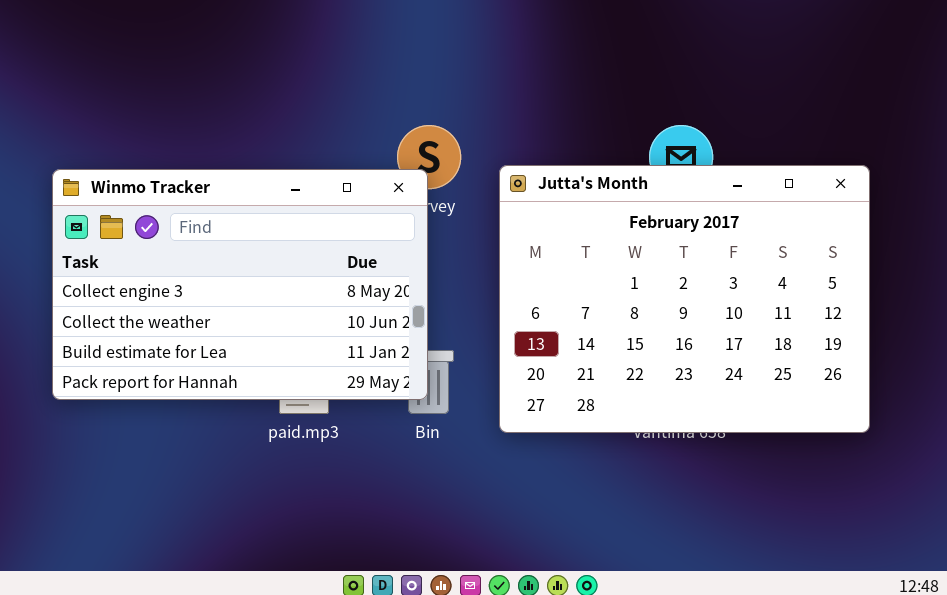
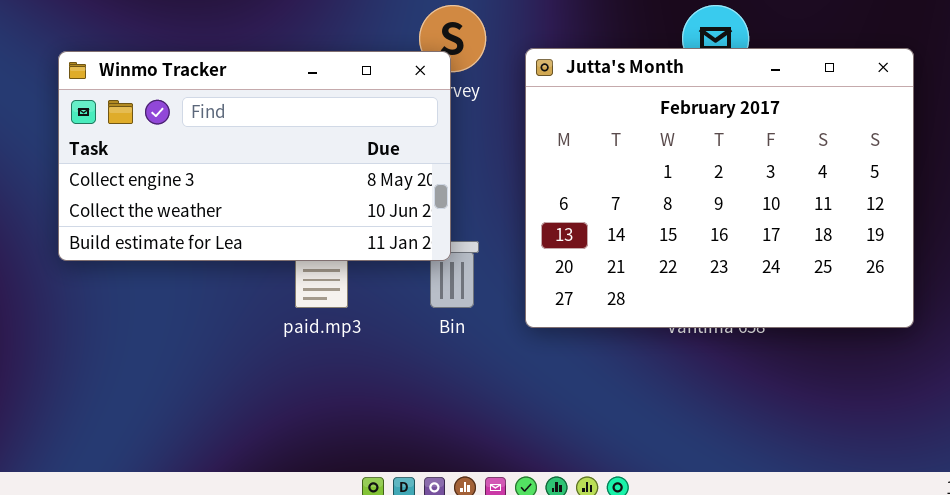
Winmo Tracker: [52,169,428,400] -> [58,51,451,261], resized

